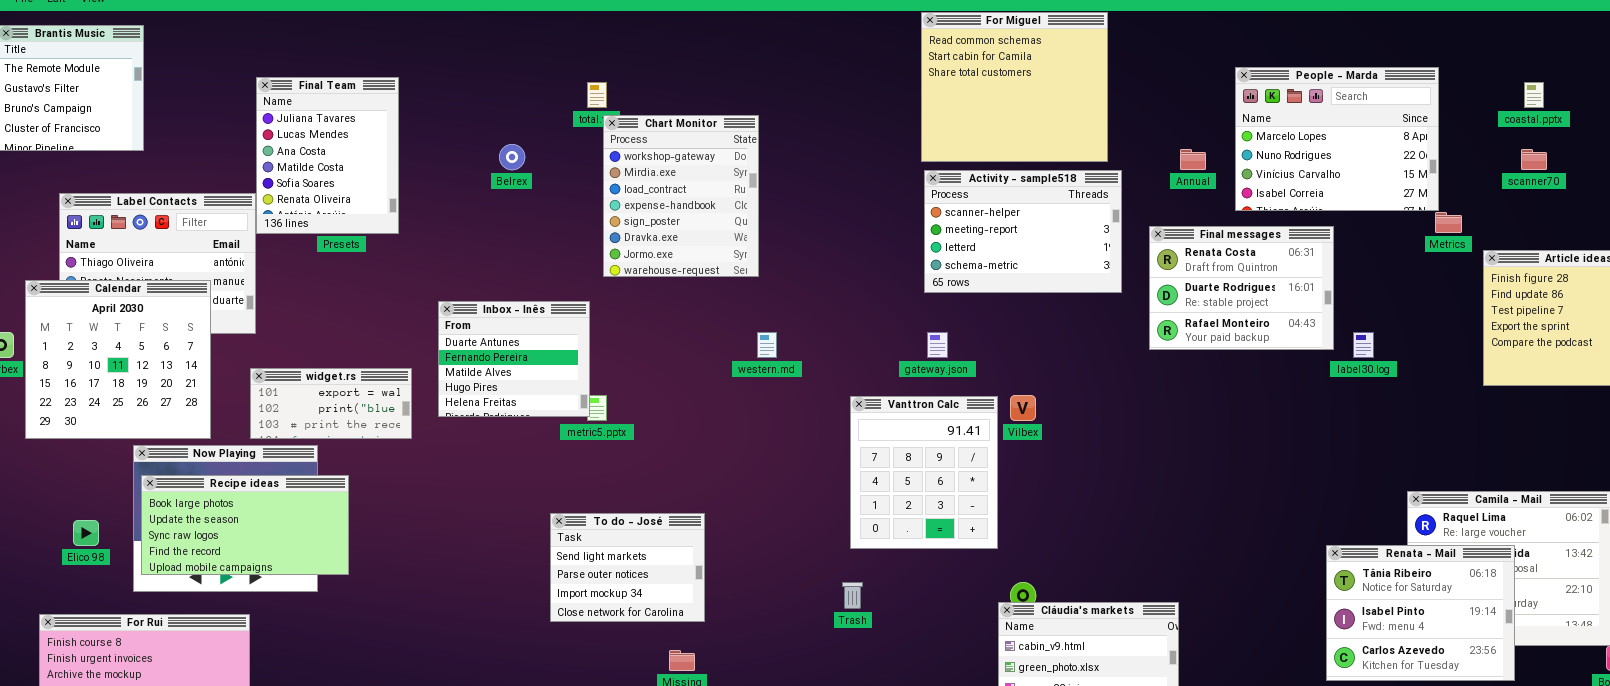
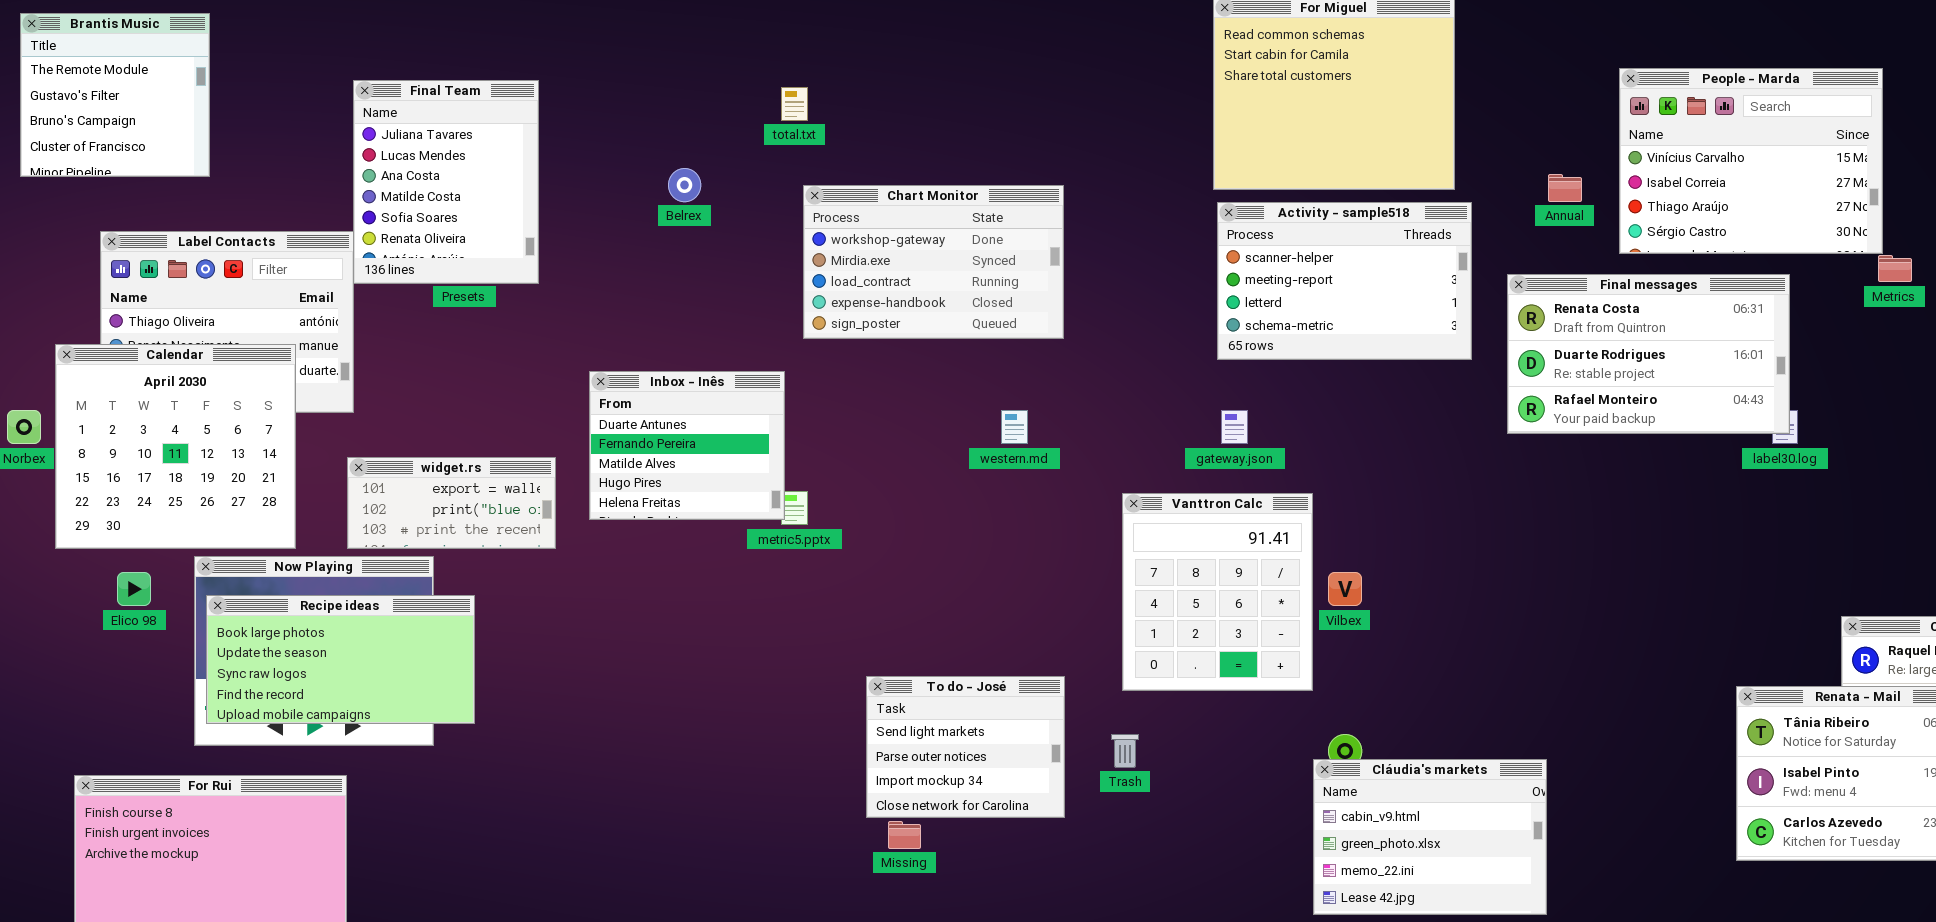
People - Marda: [1235,67,1439,211] -> [1619,68,1883,254], scrolled down 2 rows
Chart Monitor: [603,115,759,277] -> [803,185,1064,339], resized
Final messages: [1149,226,1334,350] -> [1507,274,1790,434], resized
Vilbex: [1010,395,1036,421] -> [1328,572,1362,606], moved
To do - José: [550,513,705,622] -> [866,676,1065,818], moved
Elico 98: [73,520,99,546] -> [117,572,151,606], moved

